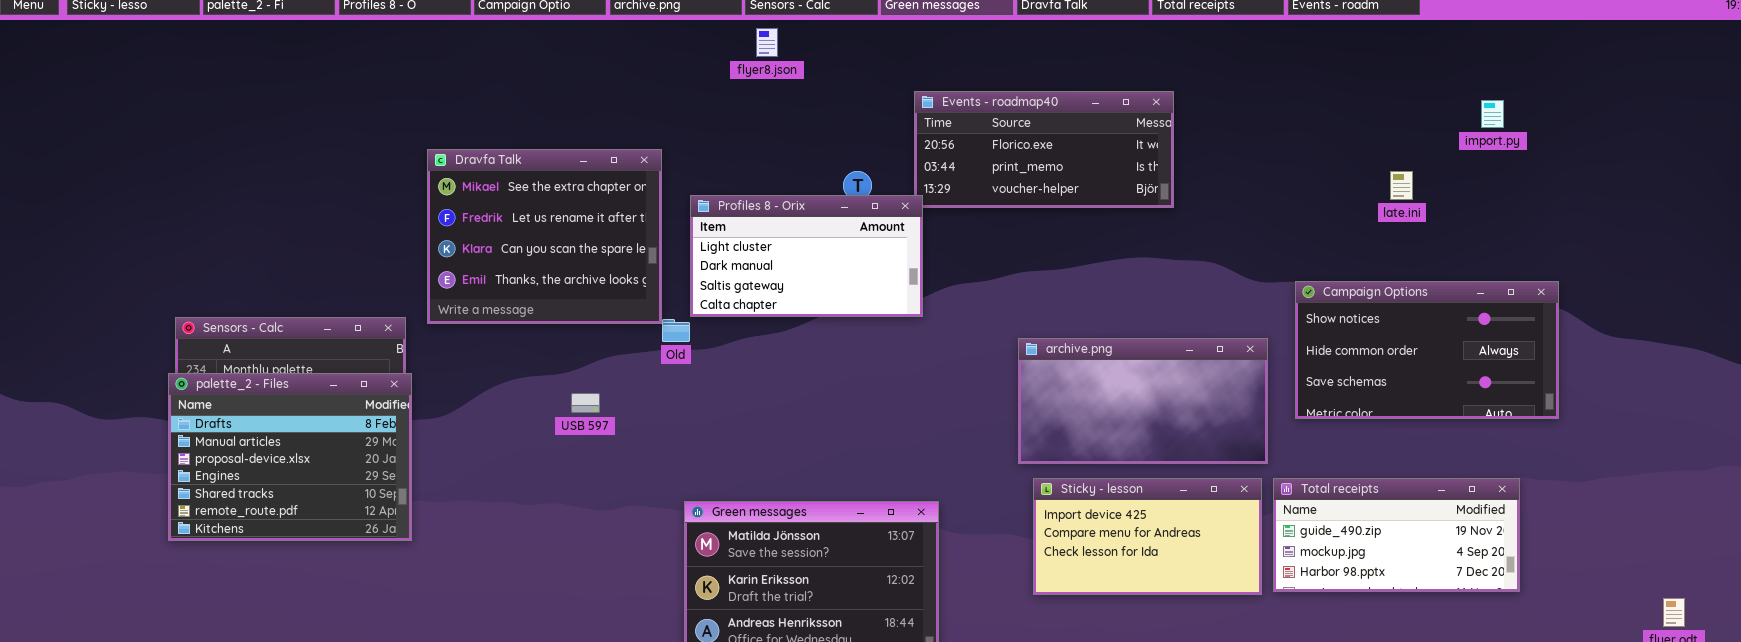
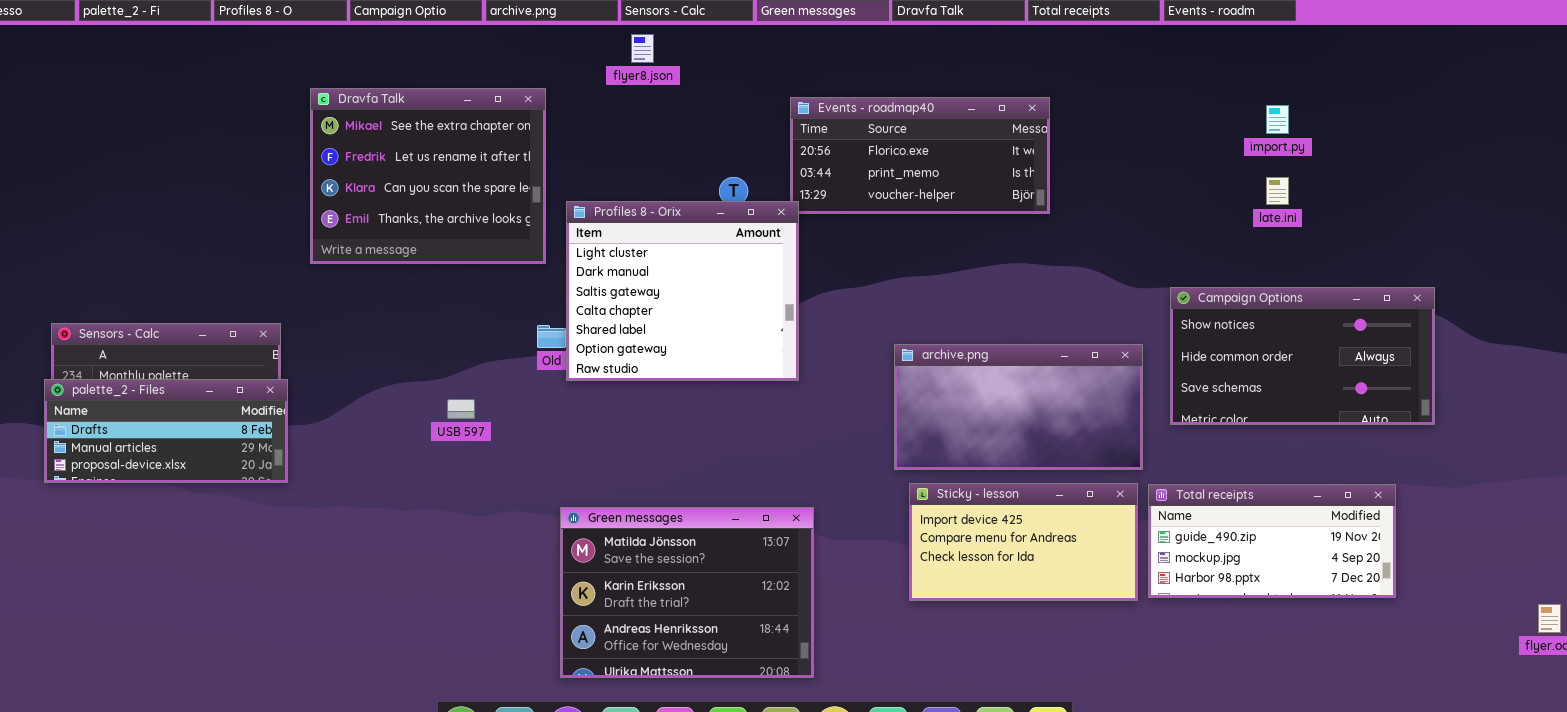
import.py: [1481,100,1504,128] -> [1266,105,1289,134], moved
Dravfa Talk: [427,149,662,324] -> [310,88,546,264], moved
Profiles 8 - Orix: [690,195,923,317] -> [566,201,799,381], resized
palette_2 - Files: [168,373,412,541] -> [44,379,288,483], resized

